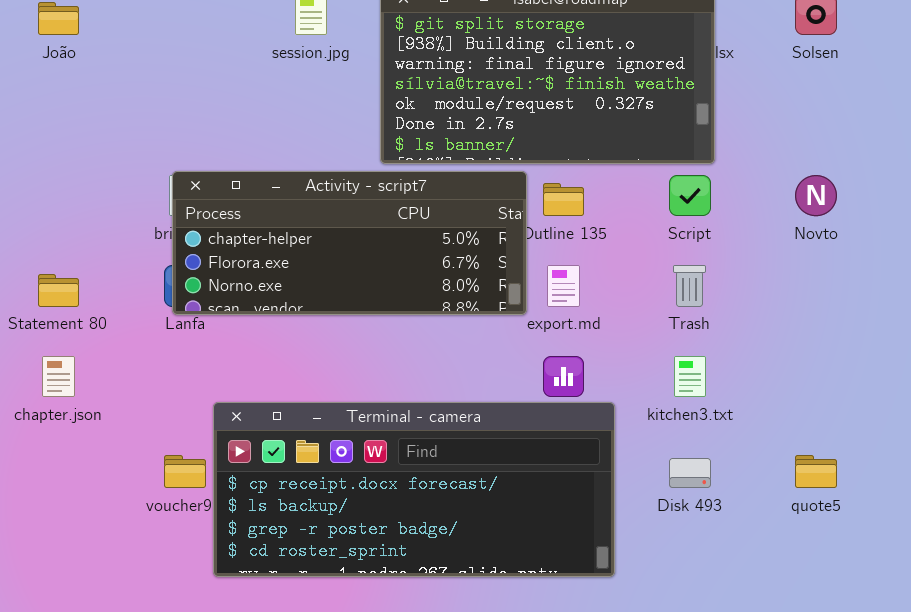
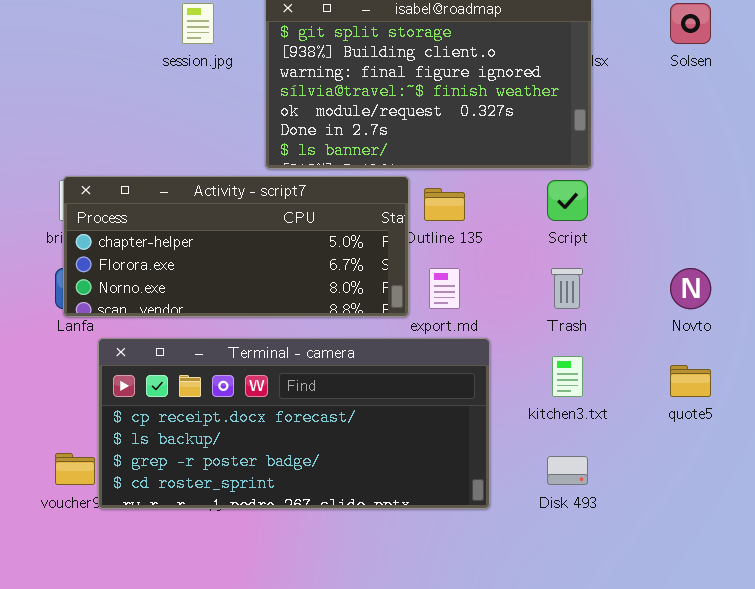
Novto: [795,175,837,216] -> [670,268,711,309], moved
Terminal - camera: [213,402,615,577] -> [98,338,490,509], moved
quote5: [795,455,837,488] -> [670,365,711,397], moved

